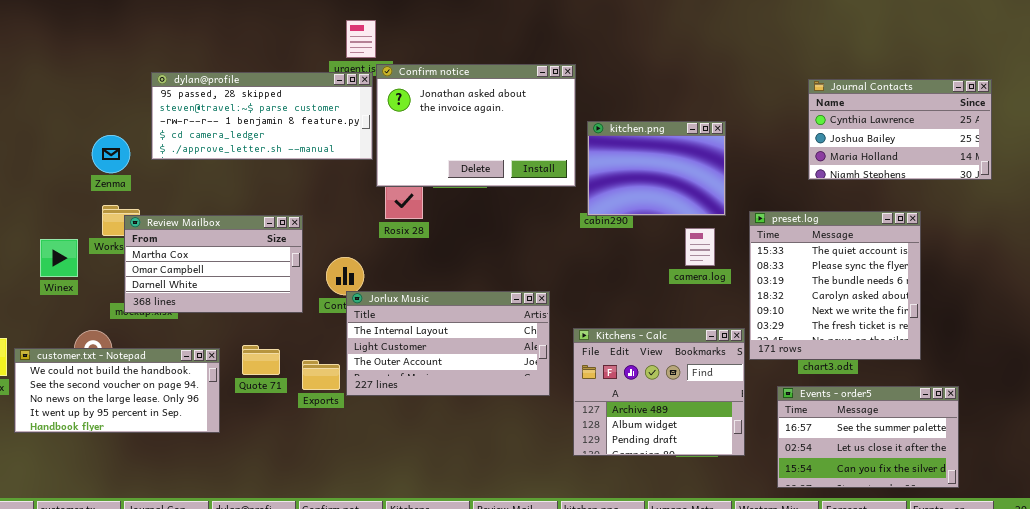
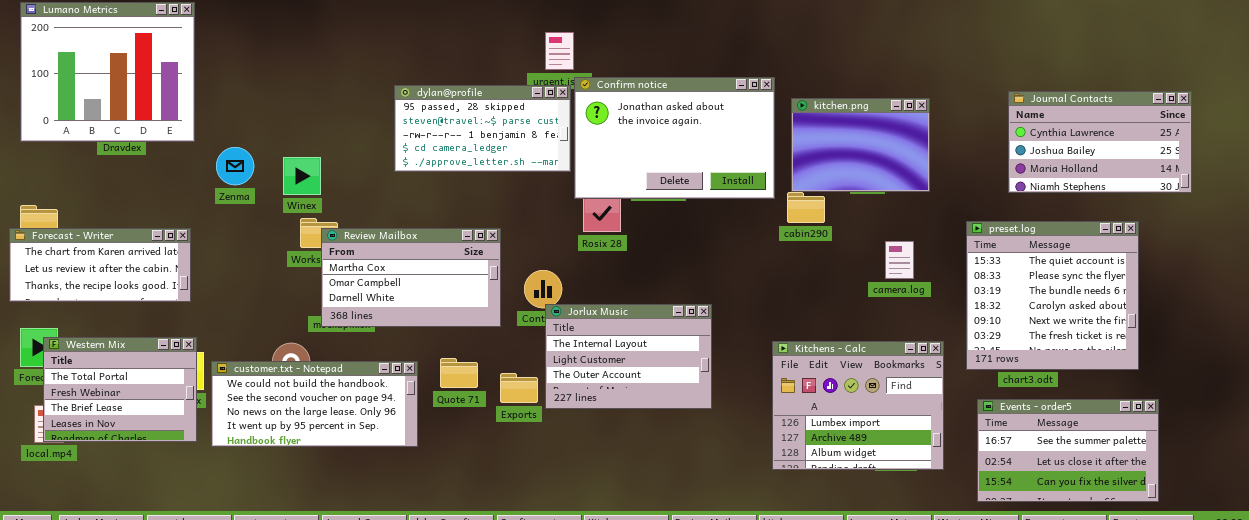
dylan@profile: [151,72,373,160] -> [394,85,571,172], resized
kitchen.png: [587,121,726,216] -> [791,98,930,192], moved
Zenma: [92,135,130,173] -> [216,147,254,185], moved
preset.log: [749,211,921,360] -> [966,221,1139,370], moved
Winex: [40,239,78,277] -> [283,157,321,195], moved
Jorlux Music: [346,291,550,396] -> [545,304,712,409], resized
Kitchens - Calc: [573,328,745,456] -> [772,341,944,470], scrolled up 1 row

